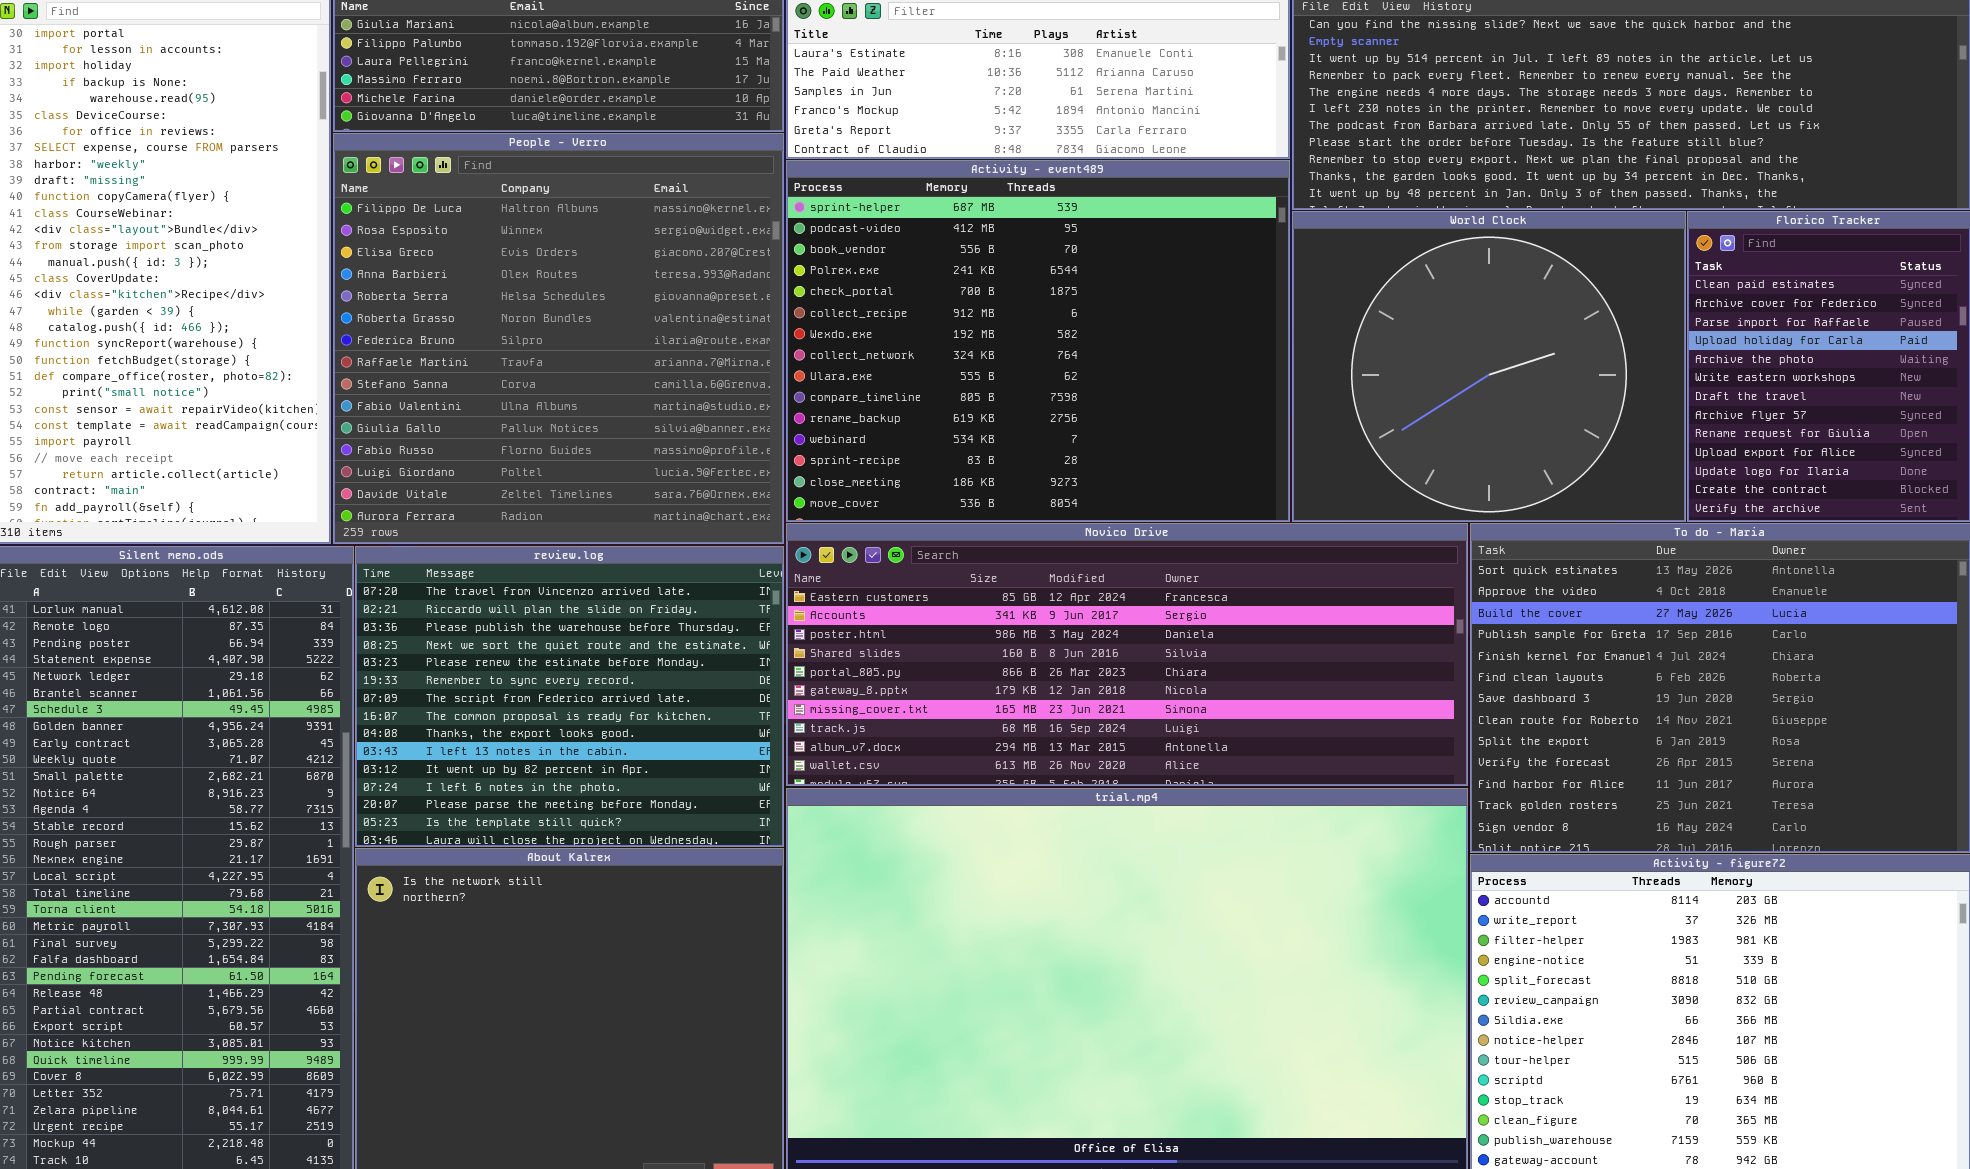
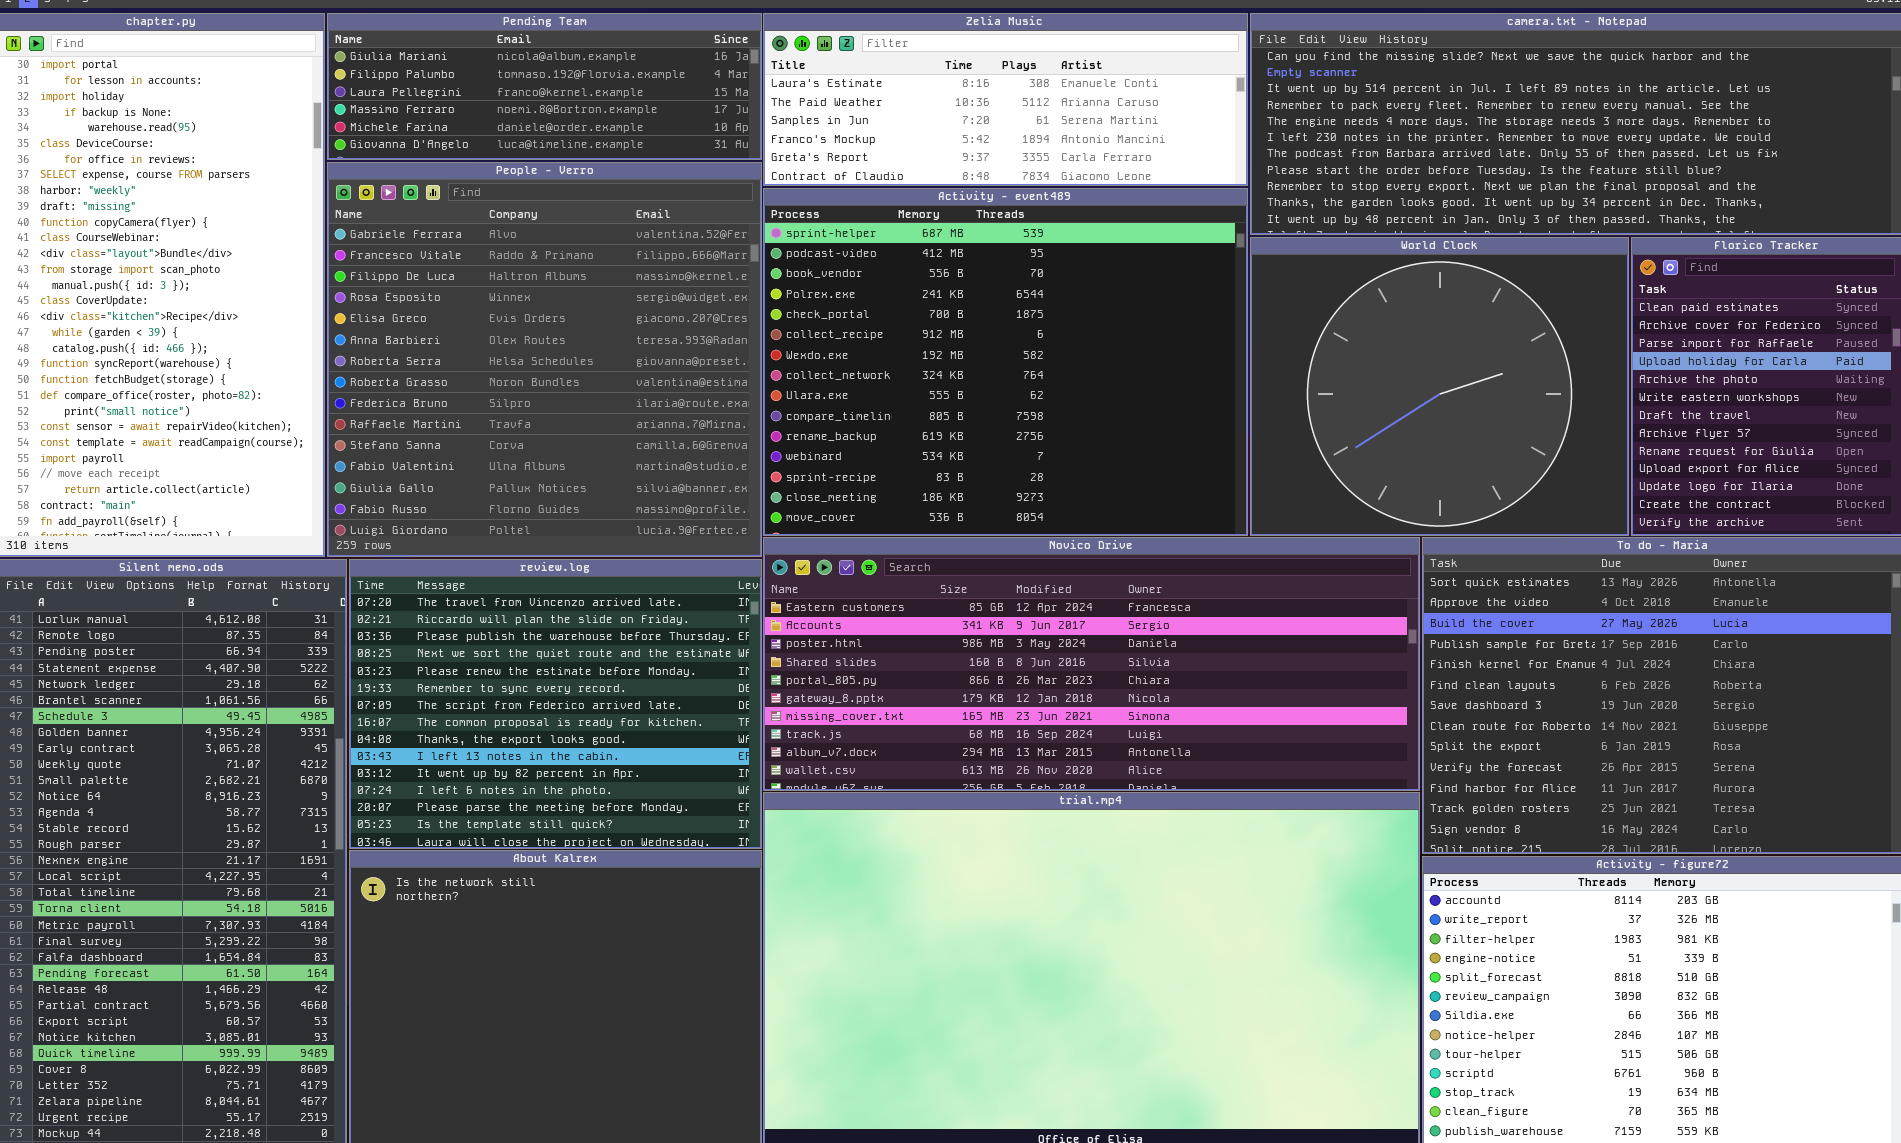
People - Verro: [333,133,784,544] -> [327,162,762,557], scrolled up 2 rows

